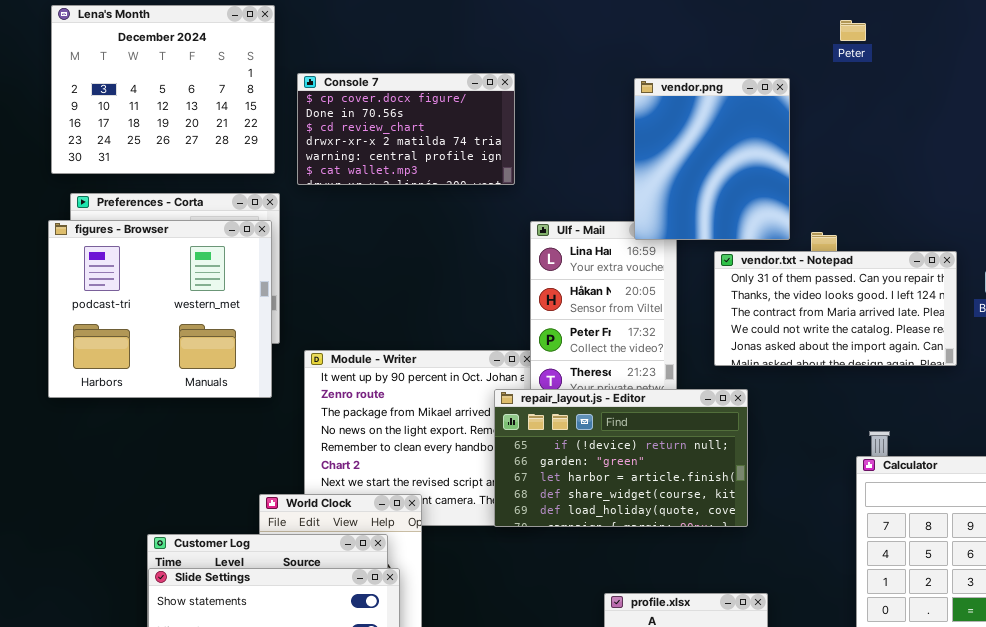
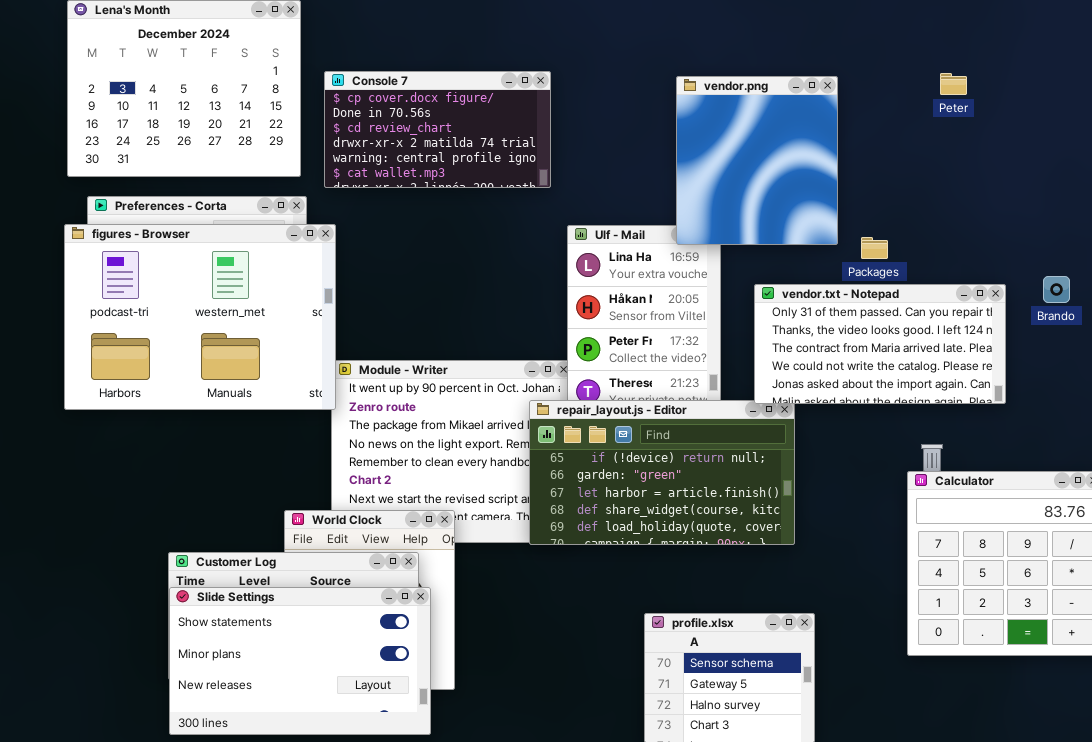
Peter: [840,20,866,41] -> [940,73,967,95], moved
figures - Browser: [48,220,272,398] -> [64,224,336,410], resized
vendor.txt - Notepad: [714,251,957,366] -> [754,284,1006,404], moved

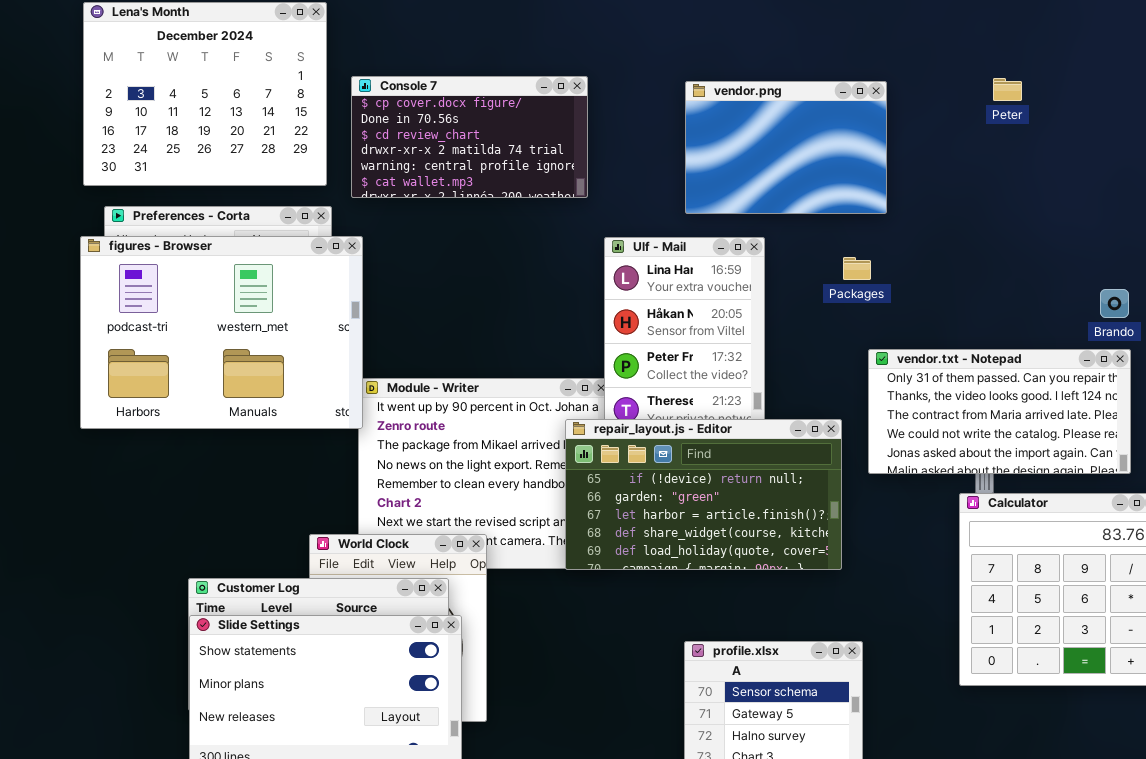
vendor.png: [676,76,838,245] -> [685,81,887,214], resized
Packages: [861,237,888,259] -> [843,257,871,280], moved
vendor.txt - Notepad: [754,284,1006,404] -> [868,349,1131,474], moved

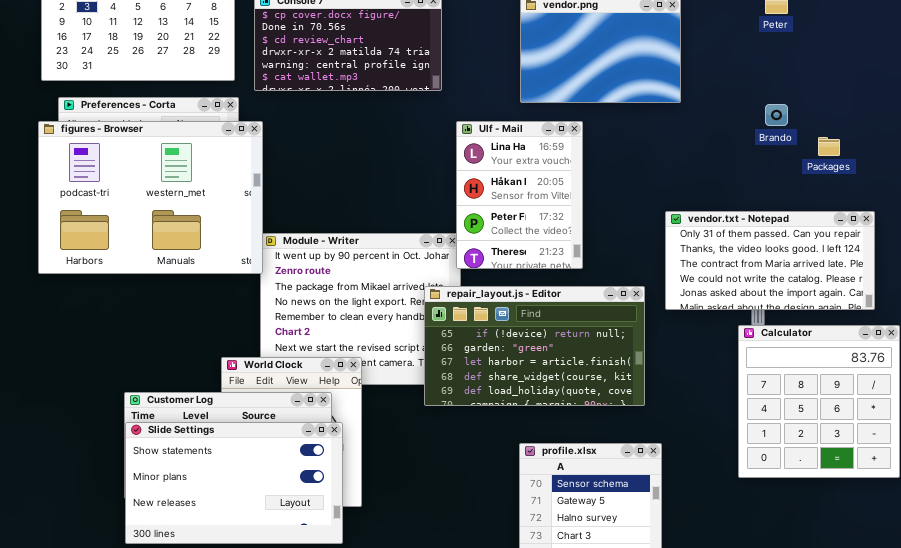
Packages: [843,257,871,280] -> [818,137,840,156], moved
Brando: [1100,289,1129,318] -> [765,104,788,126], moved
repair_layout.js - Editor: [565,419,842,570] -> [424,286,645,406], moved

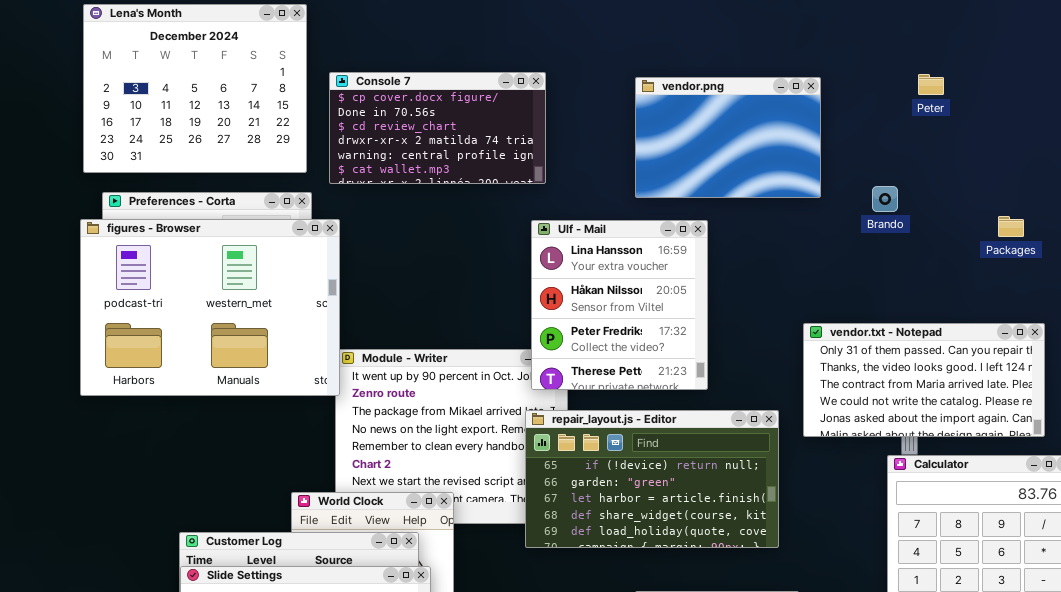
Brando: [765,104,788,126] -> [872,186,898,212], moved
Ulf - Mail: [456,121,583,269] -> [531,220,708,390], resized
Packages: [818,137,840,156] -> [998,216,1024,237], moved

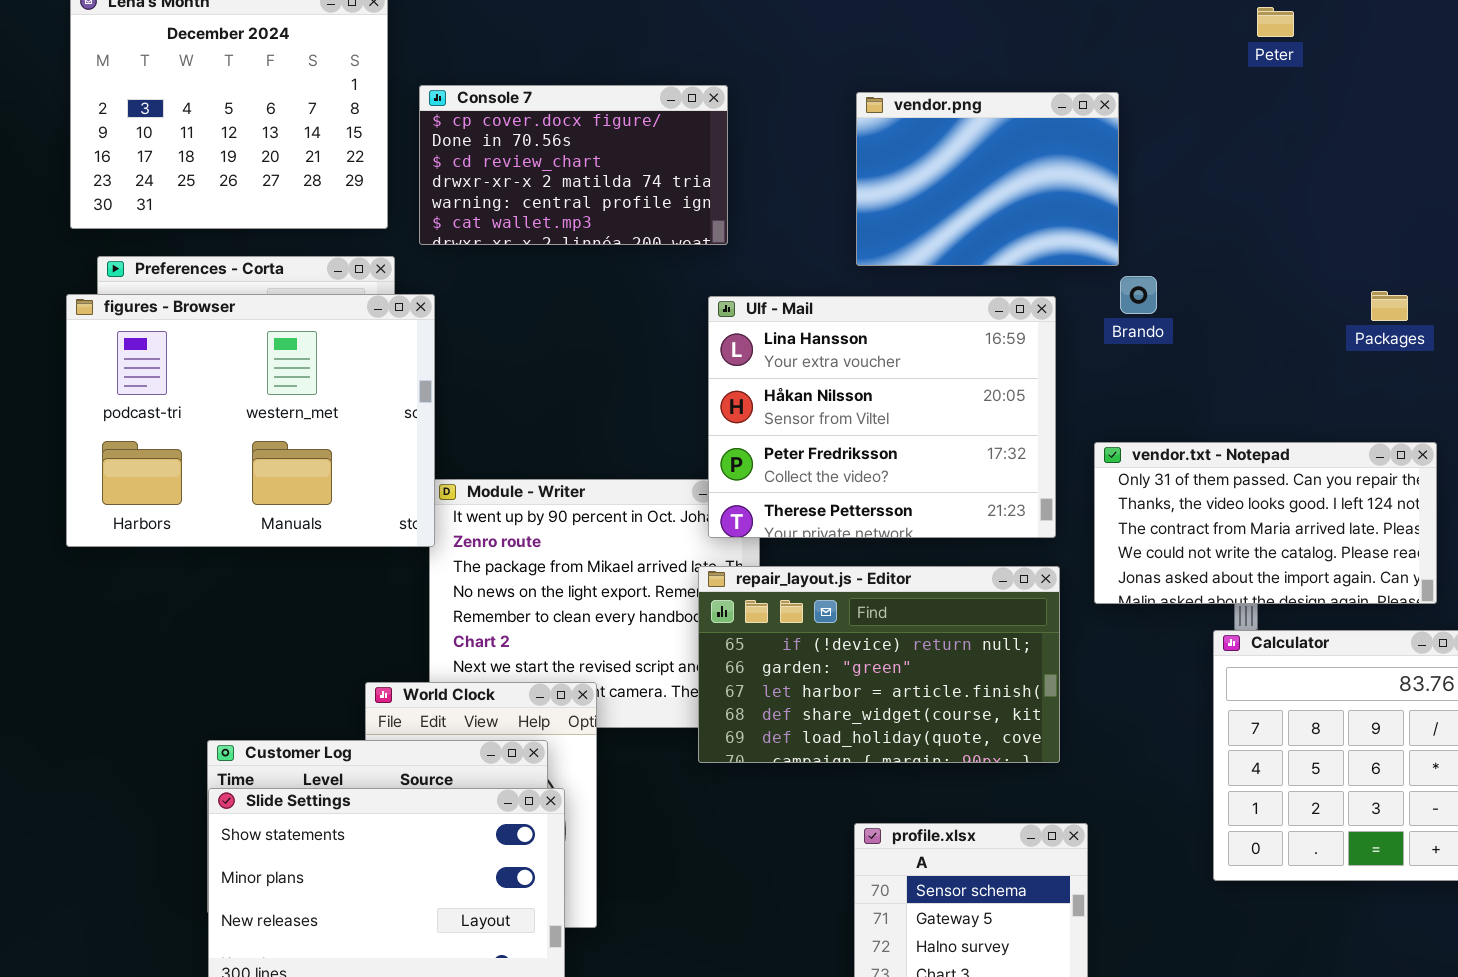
Peter: [918,74,944,95] -> [1257,7,1294,37], moved
Brando: [872,186,898,212] -> [1120,276,1157,314], moved
Ulf - Mail: [531,220,708,390] -> [708,296,1056,538], resized

